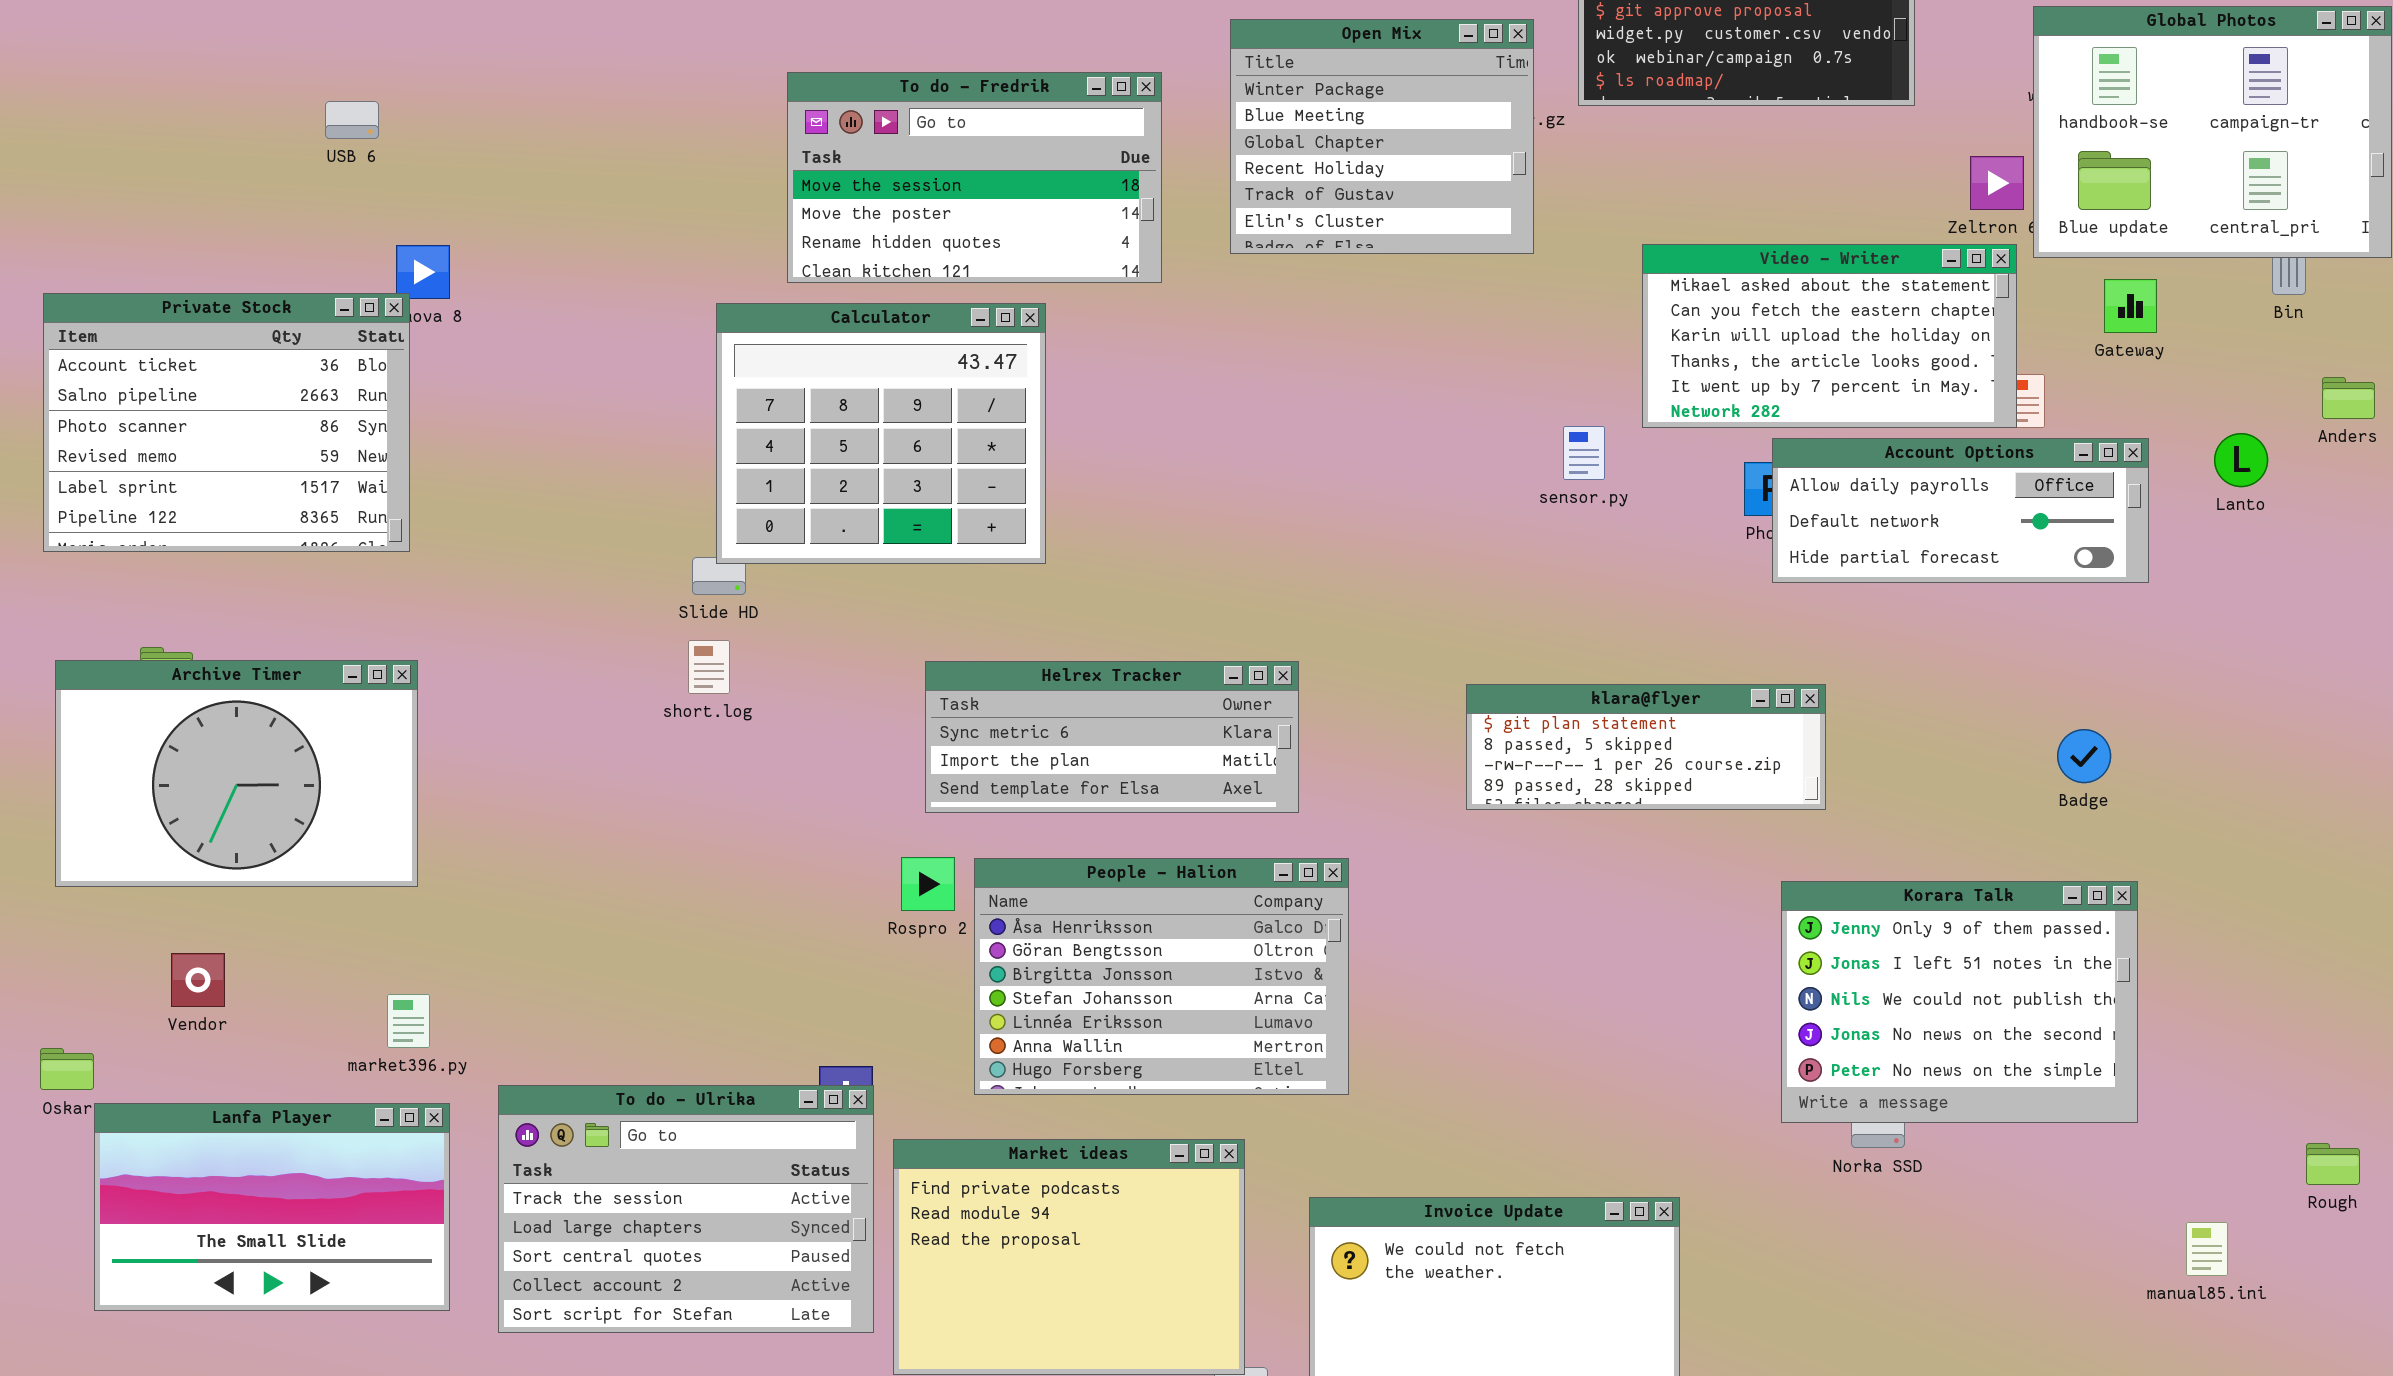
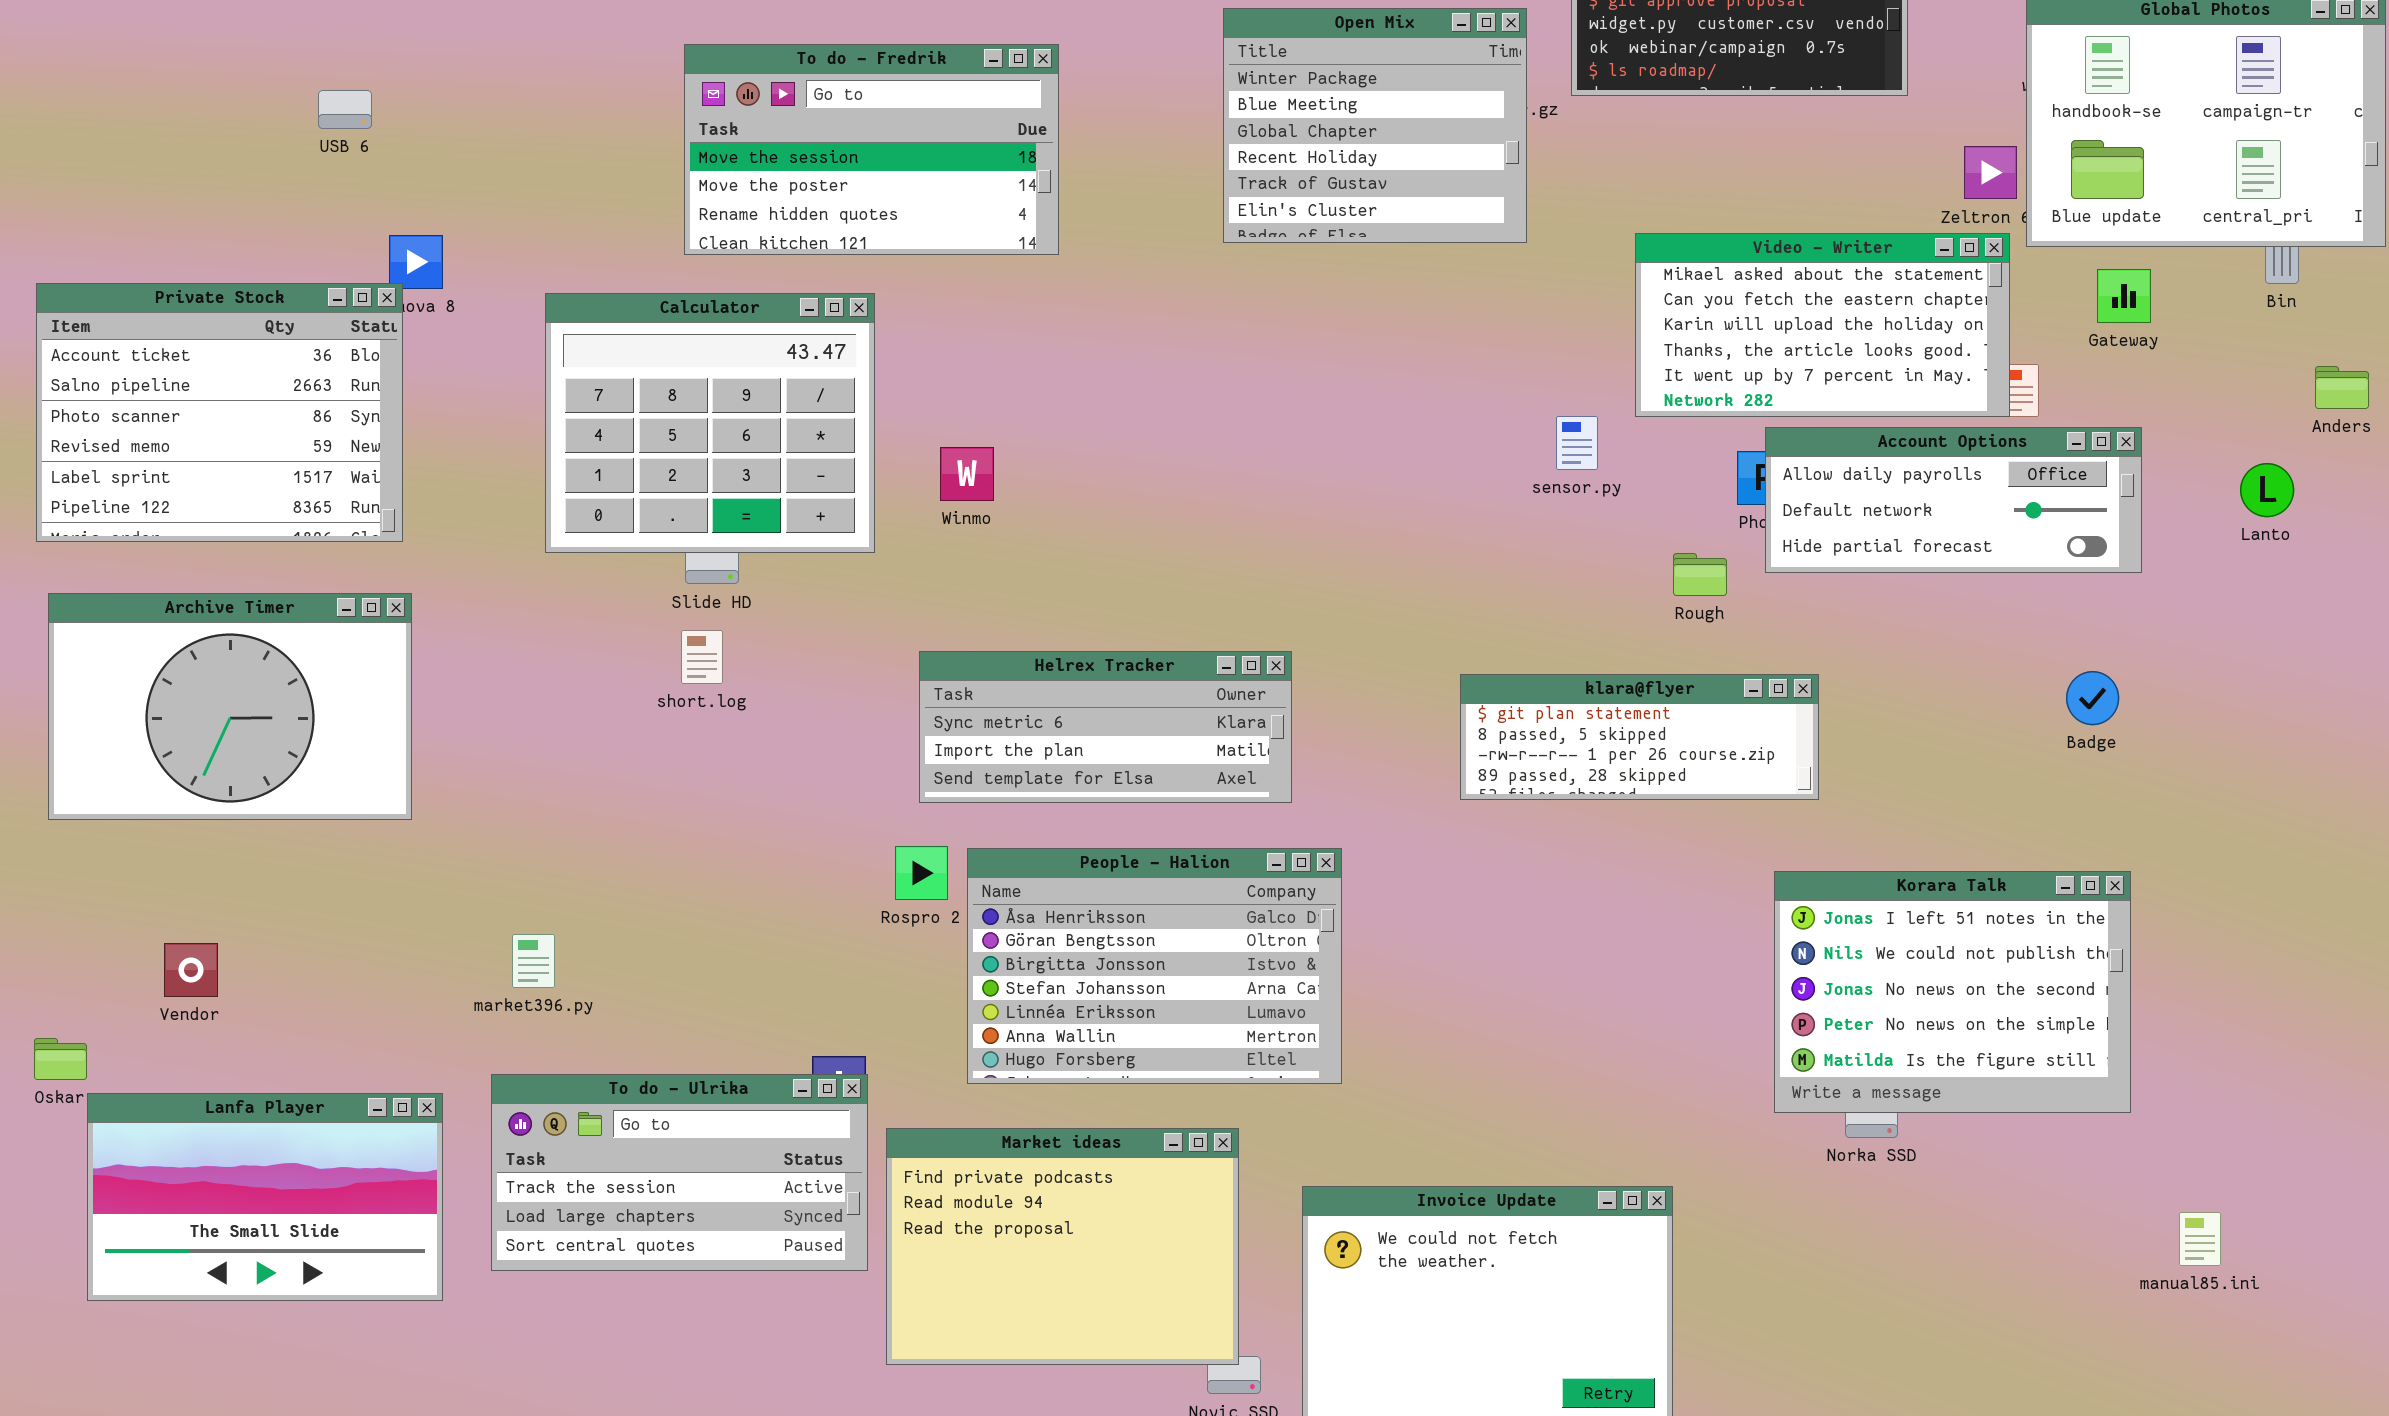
To do - Fredrik: [787,72,1162,283] -> [684,44,1059,255], moved
Calculator: [716,303,1046,564] -> [545,293,875,553], moved
Lanto: [2214,433,2268,487] -> [2240,463,2294,517], moved
Archive Timer: [55,660,418,887] -> [48,593,412,820], moved
Badge: [2057,729,2111,783] -> [2066,671,2119,725], moved
Korara Talk: [1781,881,2138,1123] -> [1774,871,2131,1113], scrolled down 1 row
market396.py: [387,994,430,1048] -> [512,934,555,988], moved
To do - Ulrika: [498,1085,874,1333] -> [491,1074,868,1271], resized
Rough: [2306,1143,2360,1185] -> [1673,553,1727,596], moved

